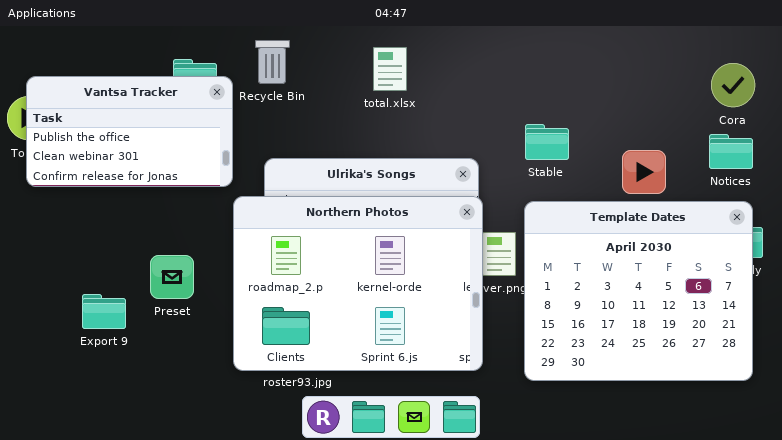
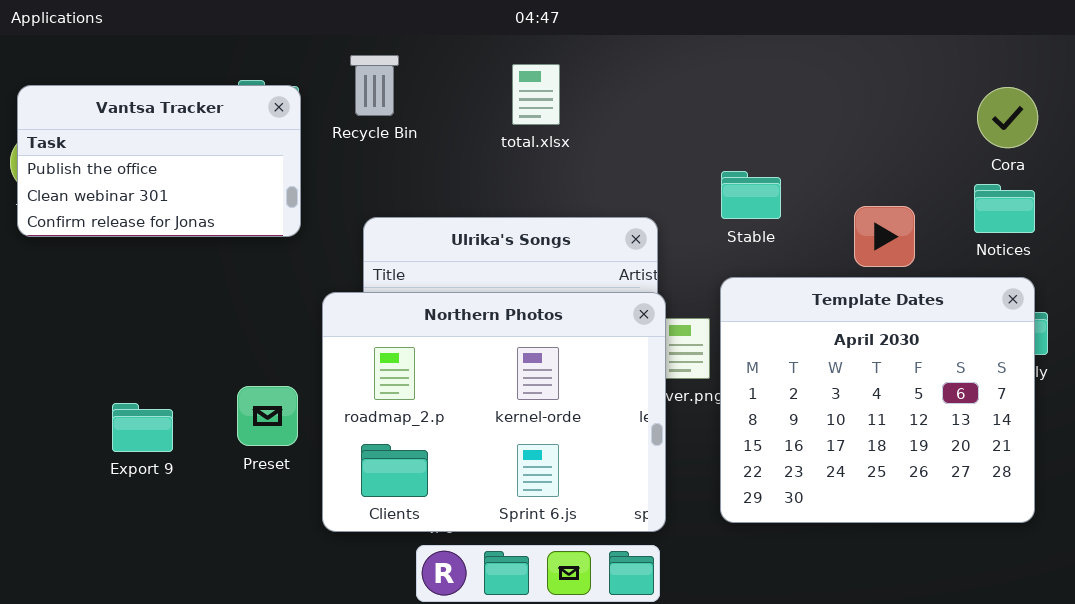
Vantsa Tracker: [26,76,233,187] -> [17,85,301,237], moved
Northern Photos: [233,196,483,371] -> [322,292,666,532], moved
Preset: [150,255,194,299] -> [237,386,298,446], moved

